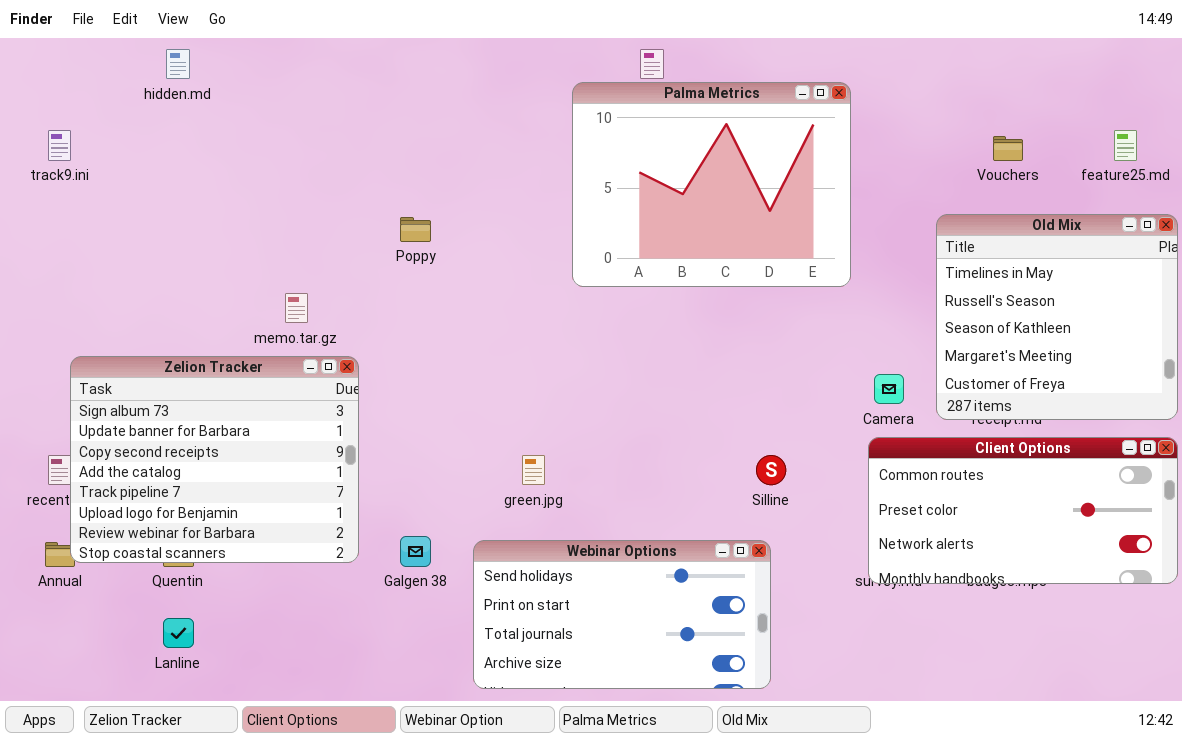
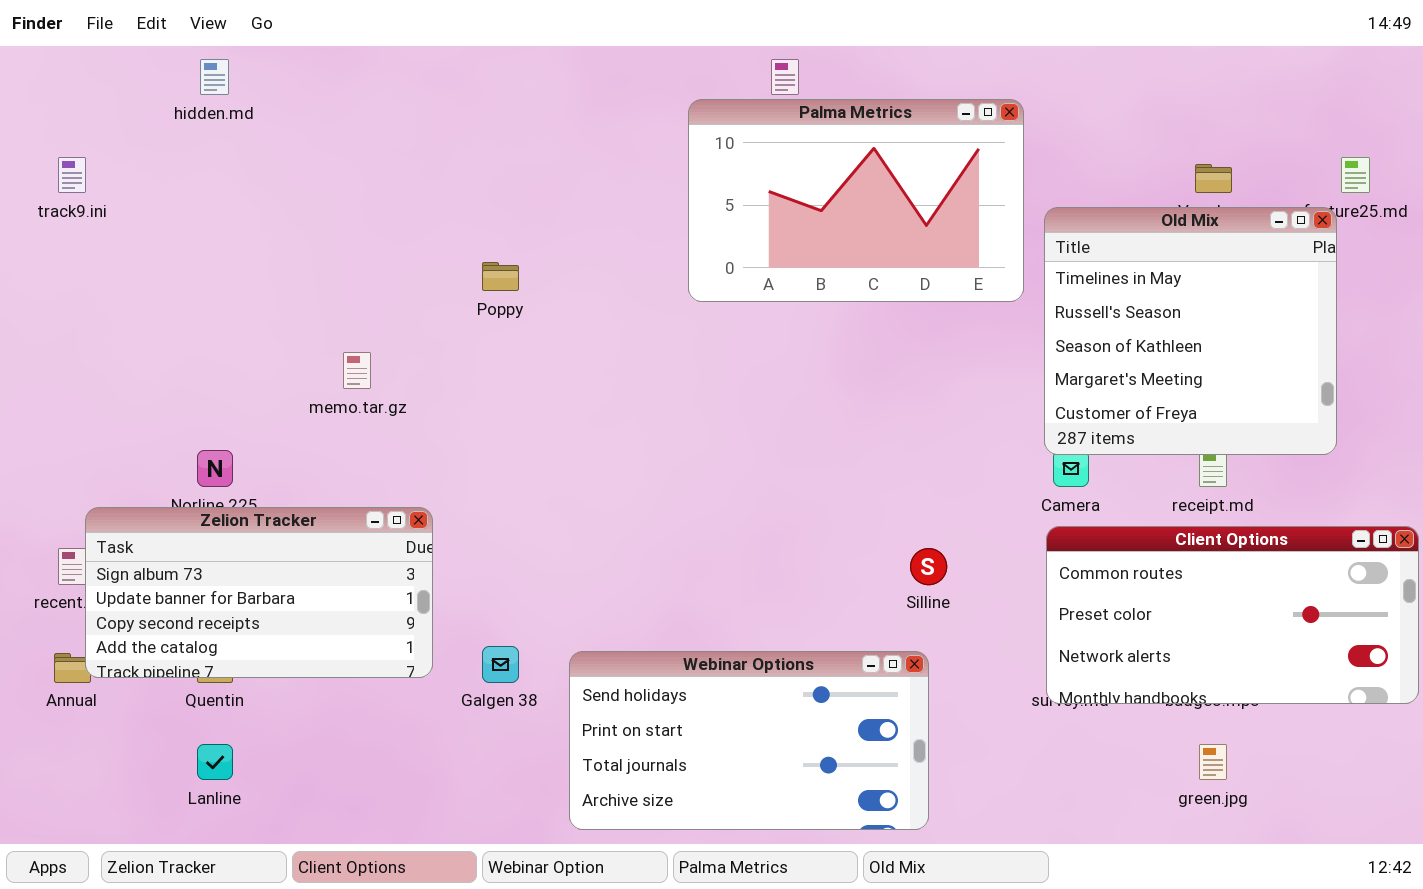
Palma Metrics: [572,82,851,287] -> [688,99,1024,302], resized
Old Mix: [936,214,1178,420] -> [1044,207,1337,455], moved
Zelion Tracker: [70,356,359,563] -> [85,507,433,678], resized
green.jpg: [522,455,545,485] -> [1199,744,1227,780], moved

